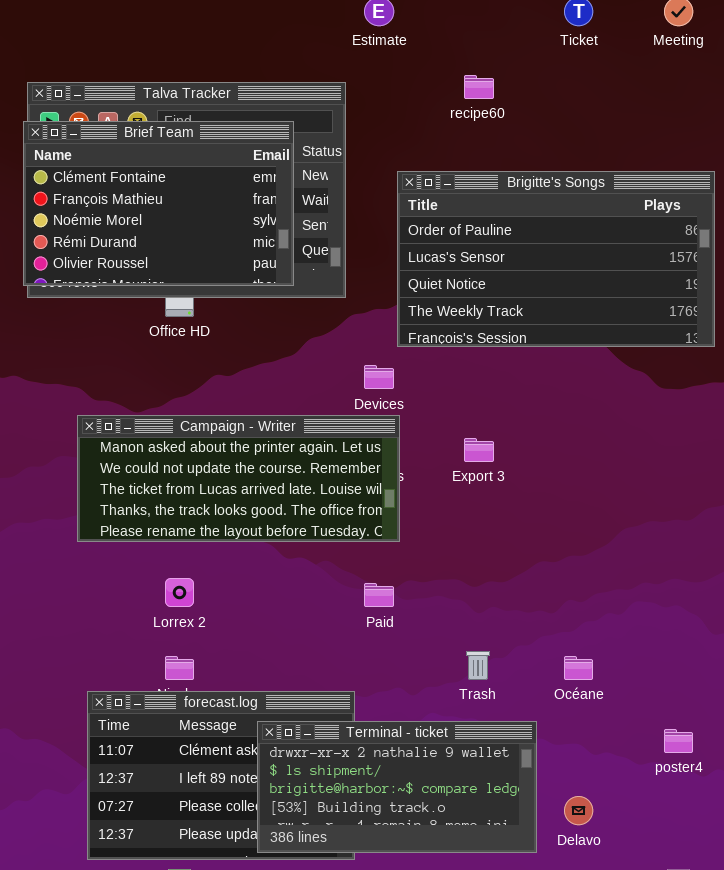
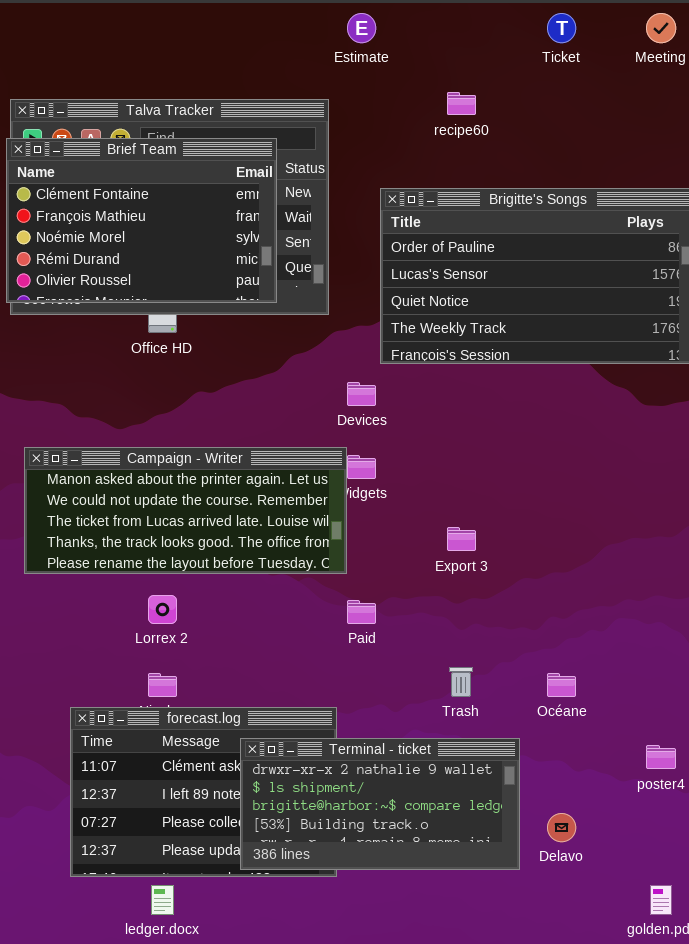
Campaign - Writer: [77,415,400,542] -> [24,447,347,574], moved
Export 3: [464,438,494,462] -> [447,527,476,551], moved

